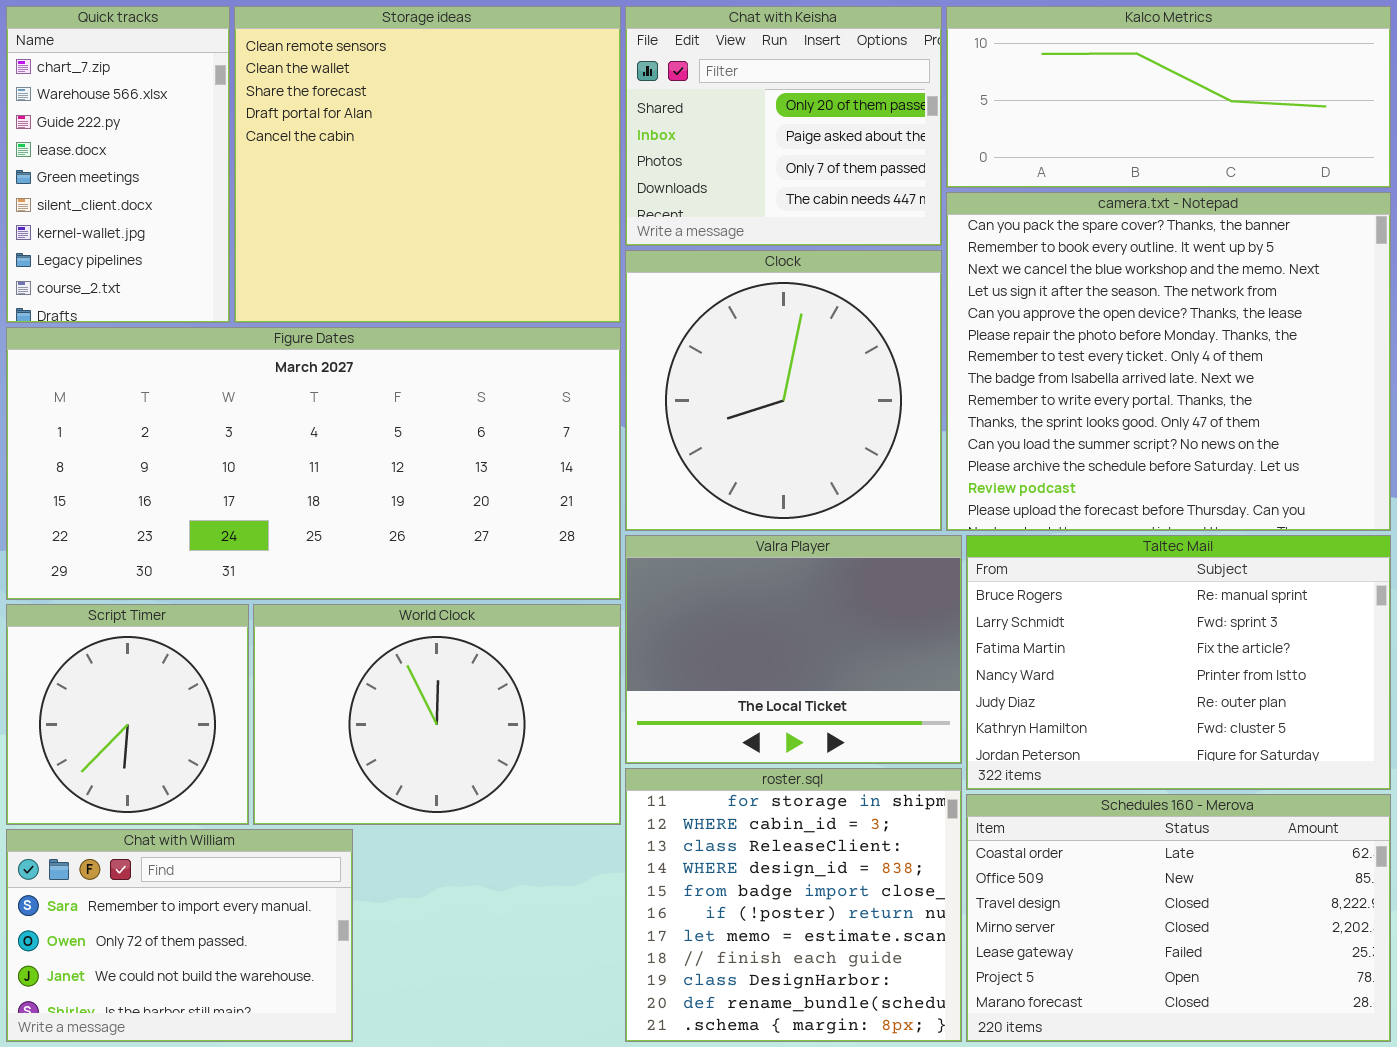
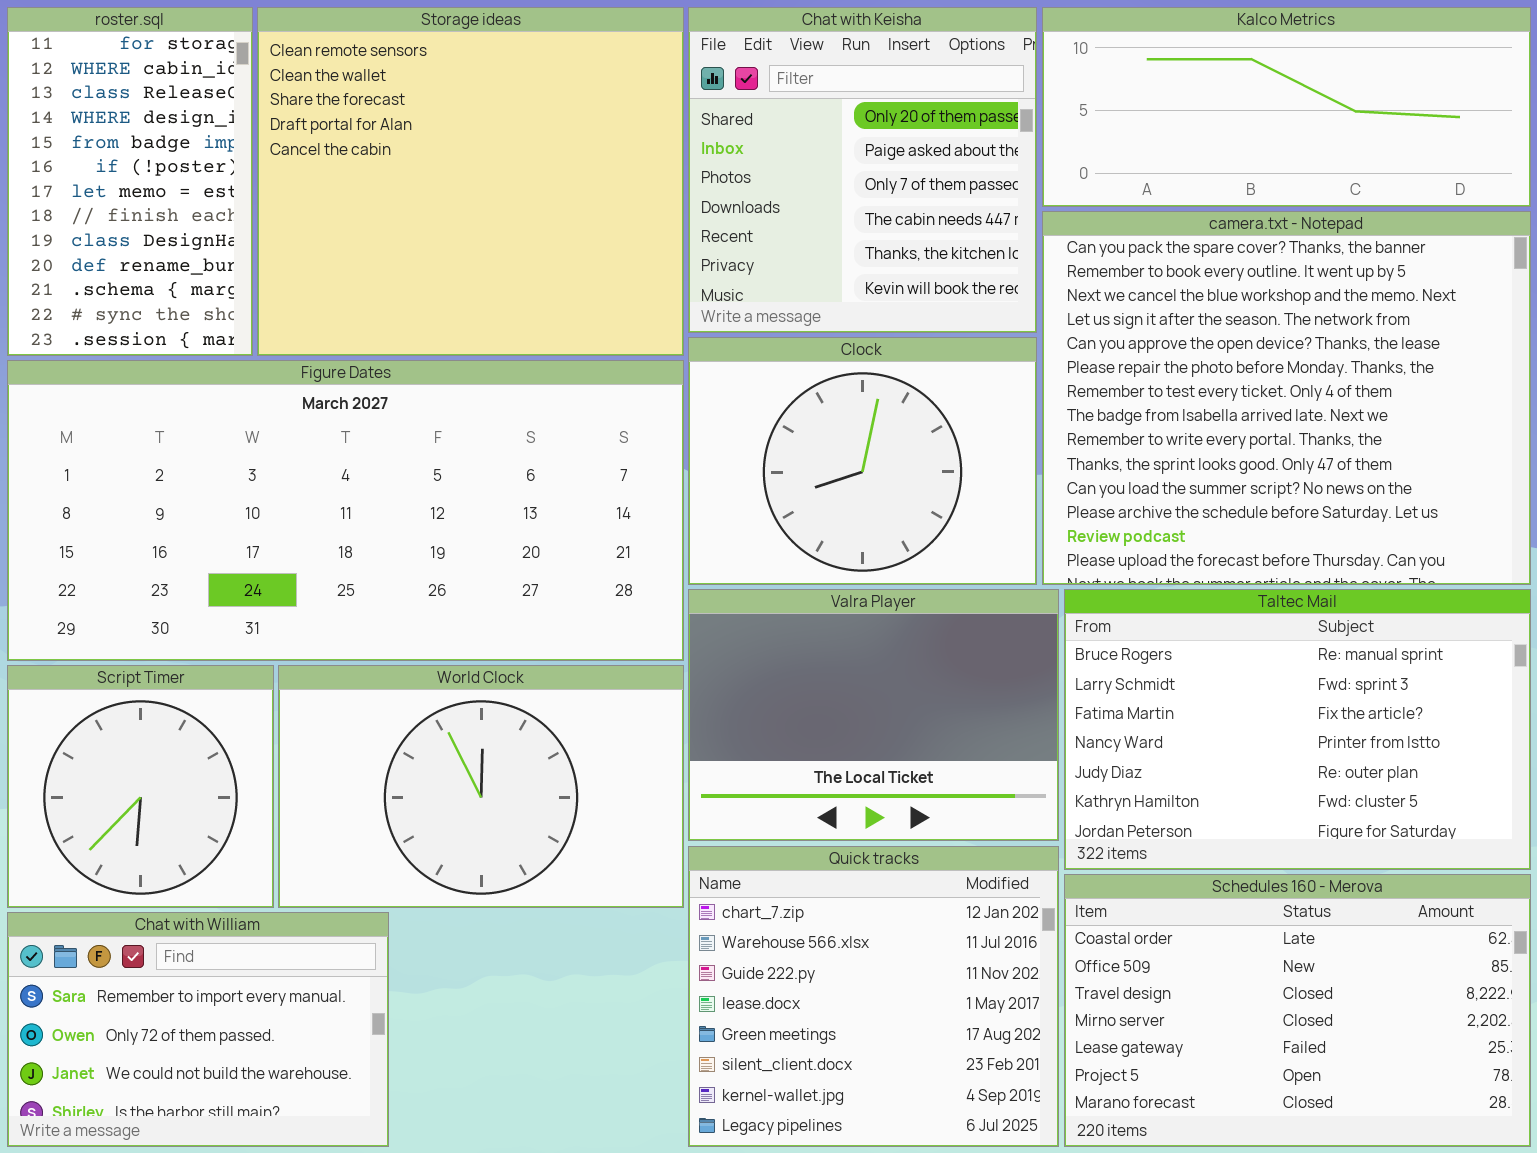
Quick tracks: [6,6,230,323] -> [688,846,1059,1147], moved, resized
Chat with Keisha: [625,6,942,246] -> [688,7,1037,333], resized
Clock: [625,250,942,531] -> [688,337,1037,585], resized
roster.sql: [625,768,962,1042] -> [7,7,253,356], moved, resized

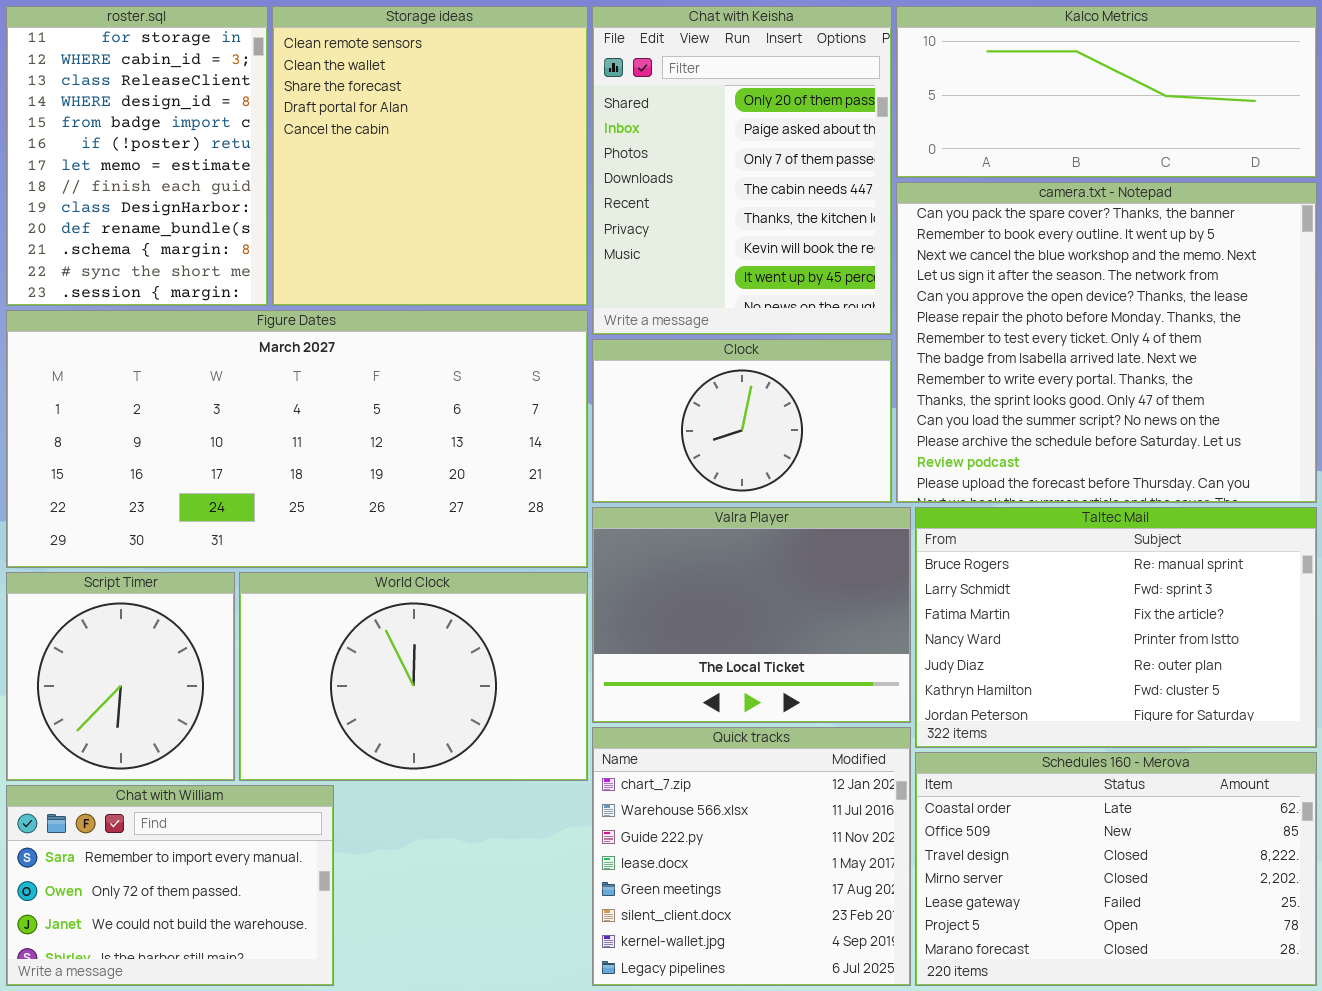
roster.sql: [7,7,253,356] -> [6,6,268,306], resized
Storage ideas: [257,7,684,356] -> [272,6,588,306], resized
Chat with Keisha: [688,7,1037,333] -> [592,6,892,335], resized
Clock: [688,337,1037,585] -> [592,339,892,503], resized

